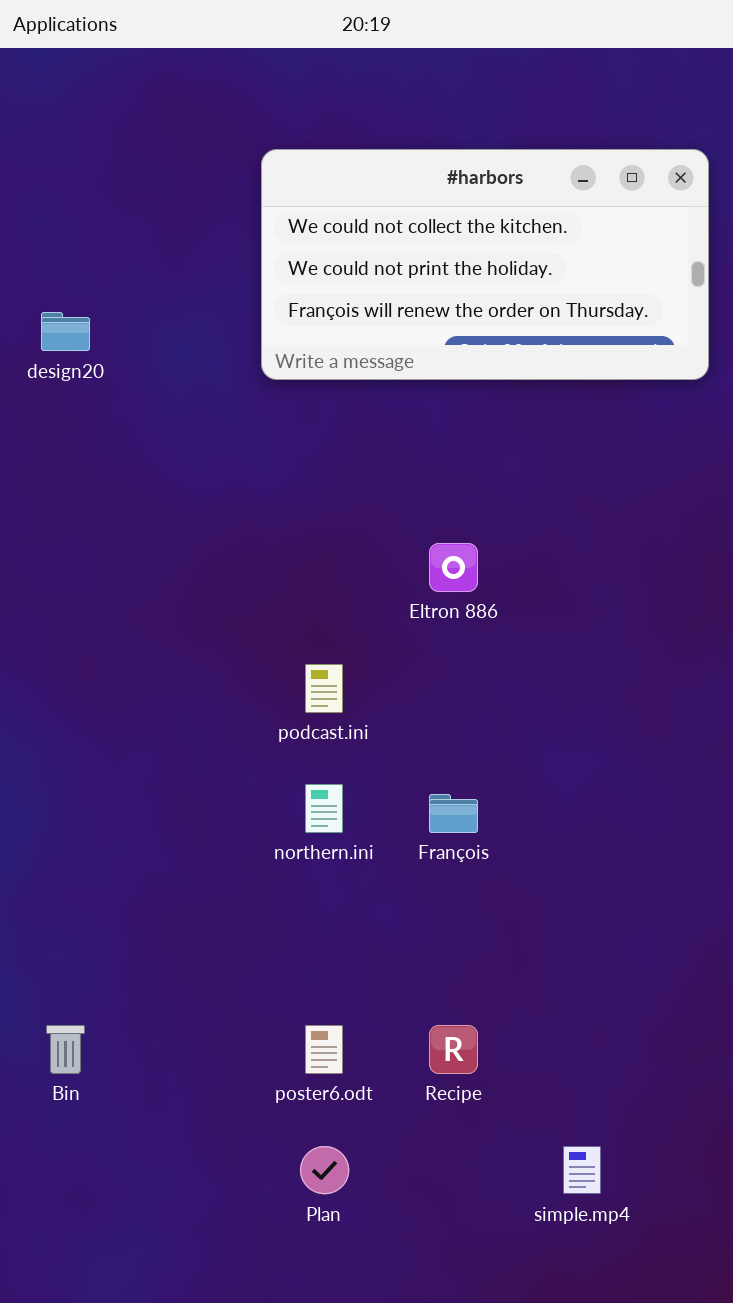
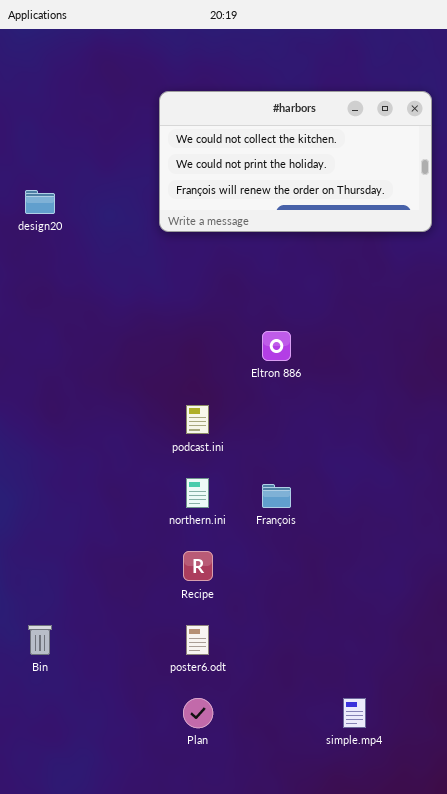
Recipe: [429,1025,478,1074] -> [183,551,213,581], moved

